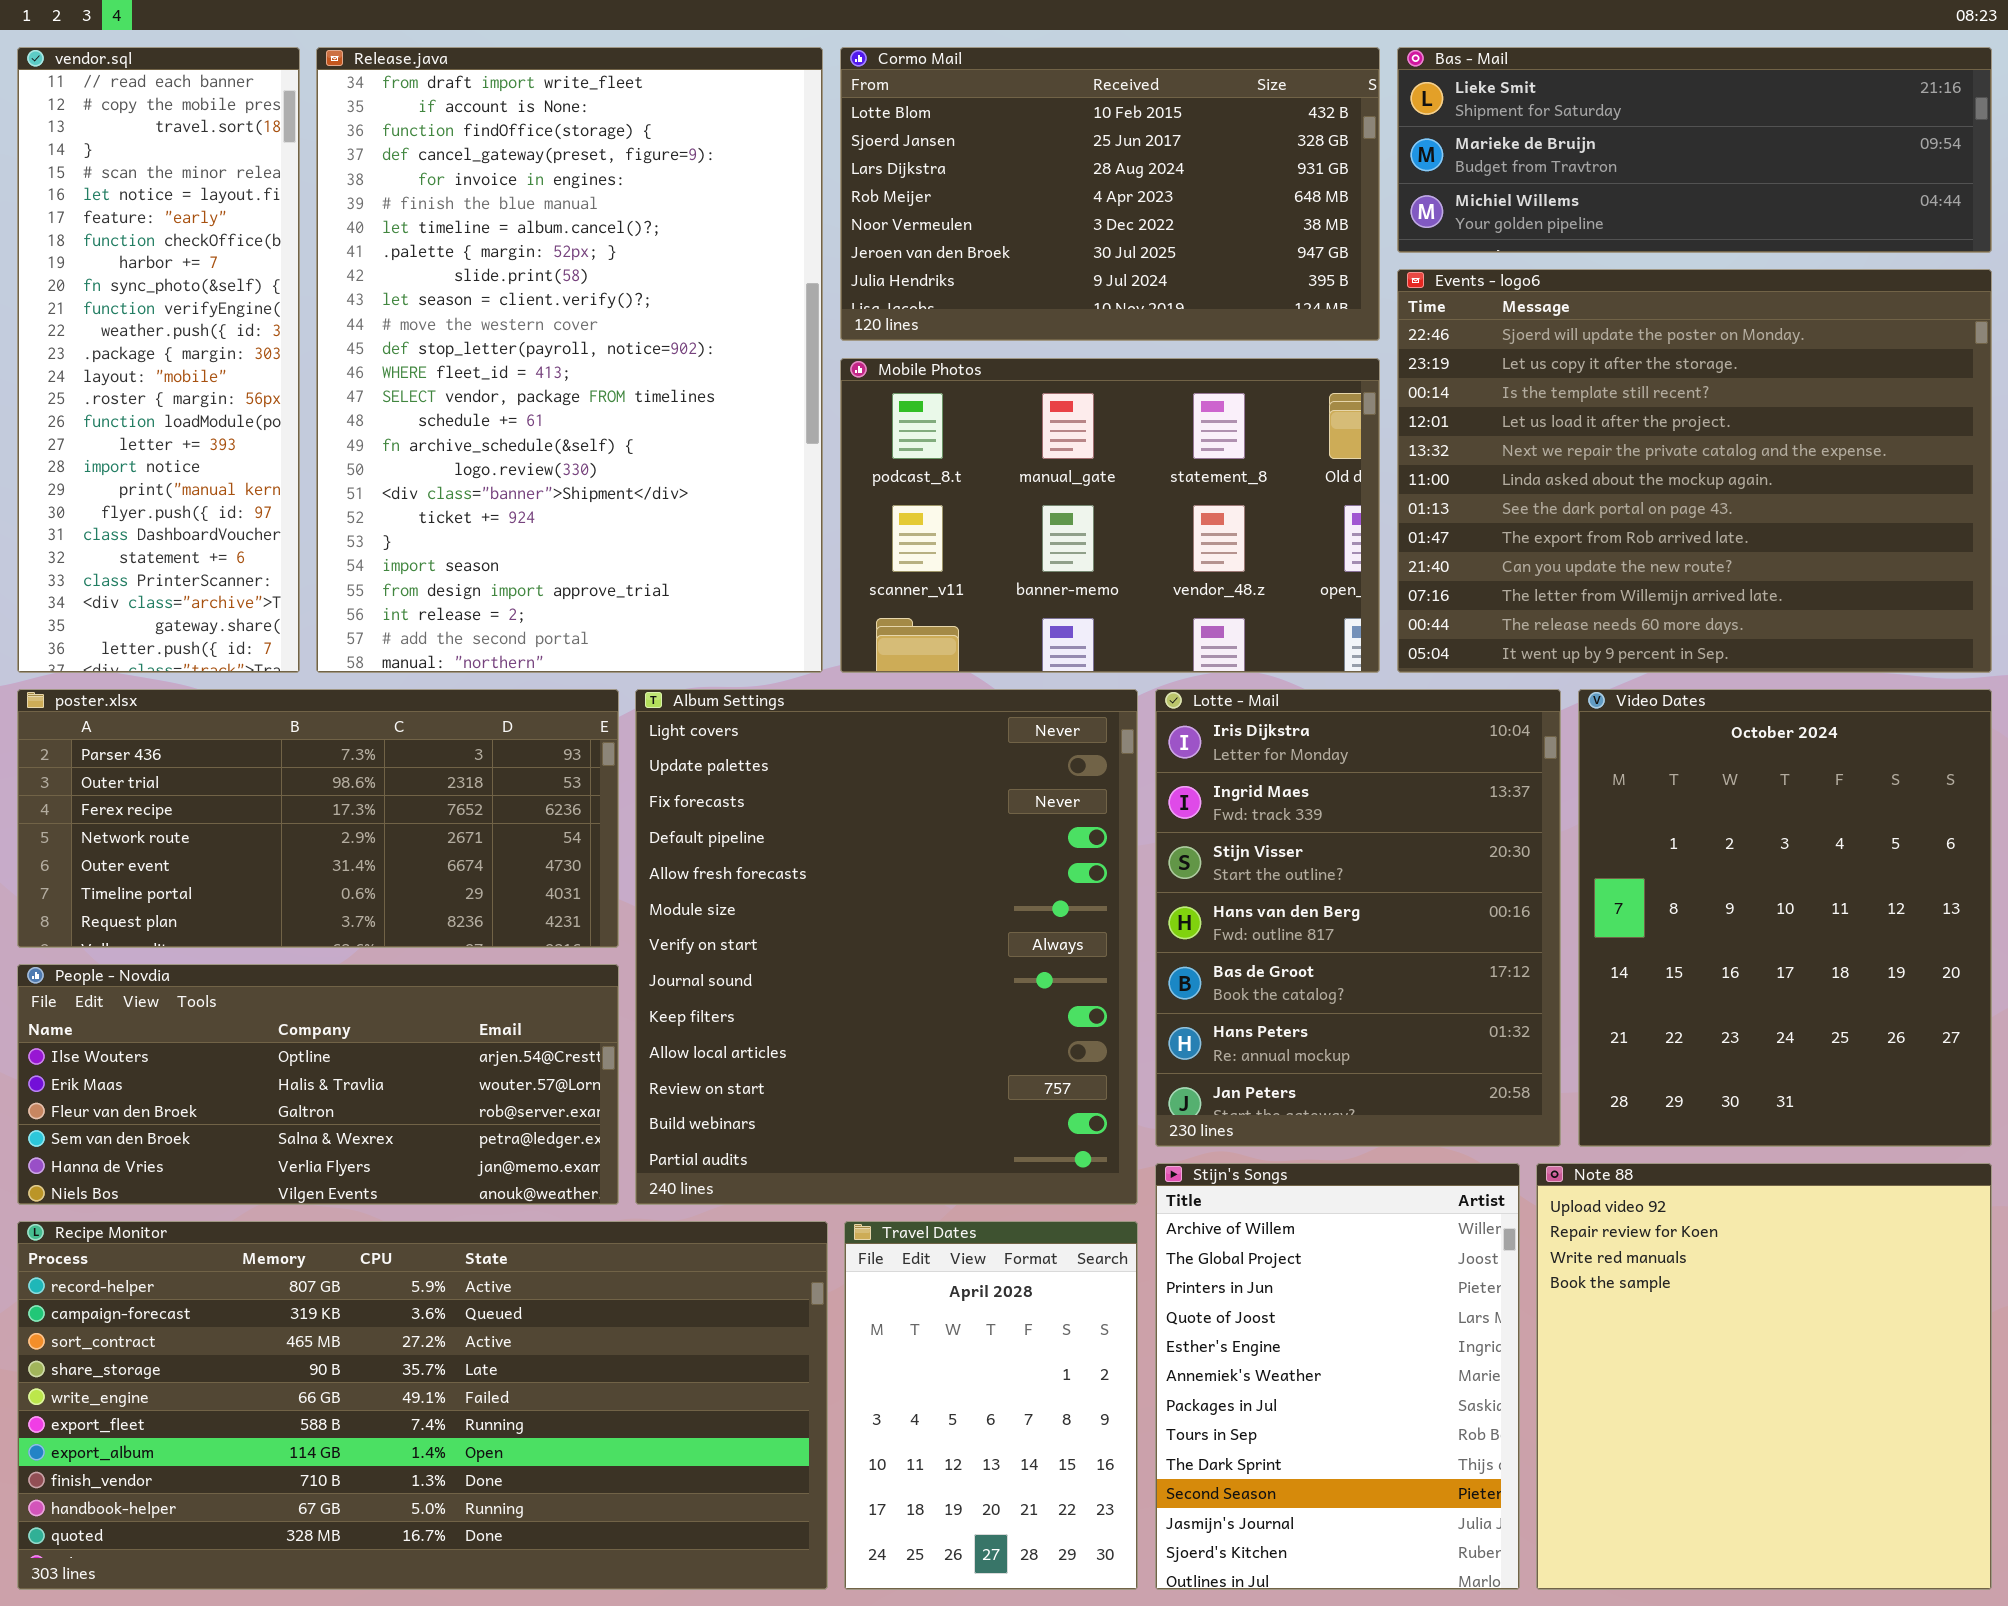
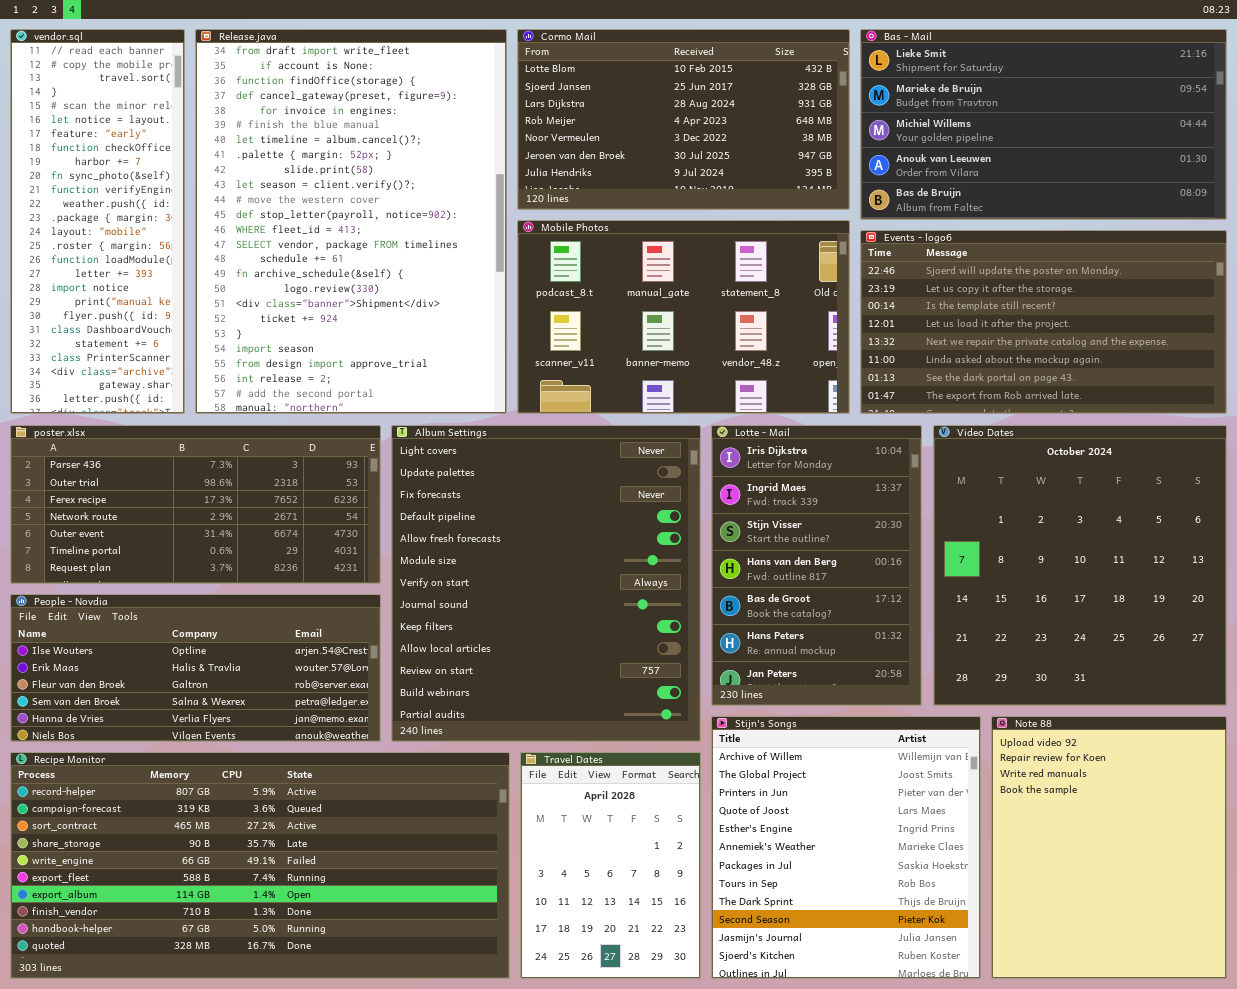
Bas - Mail: [1397,47,1992,253] -> [860,29,1227,220], resized
Events - logo6: [1397,269,1992,673] -> [860,230,1227,414], resized
Lotte - Mail: [1155,689,1561,1147] -> [711,425,922,706], resized
Video Dates: [1578,689,1992,1147] -> [933,425,1227,706], resized
Stijn's Songs: [1155,1163,1520,1590] -> [711,716,981,979], resized
Note 88: [1536,1163,1992,1590] -> [991,716,1227,979], resized

